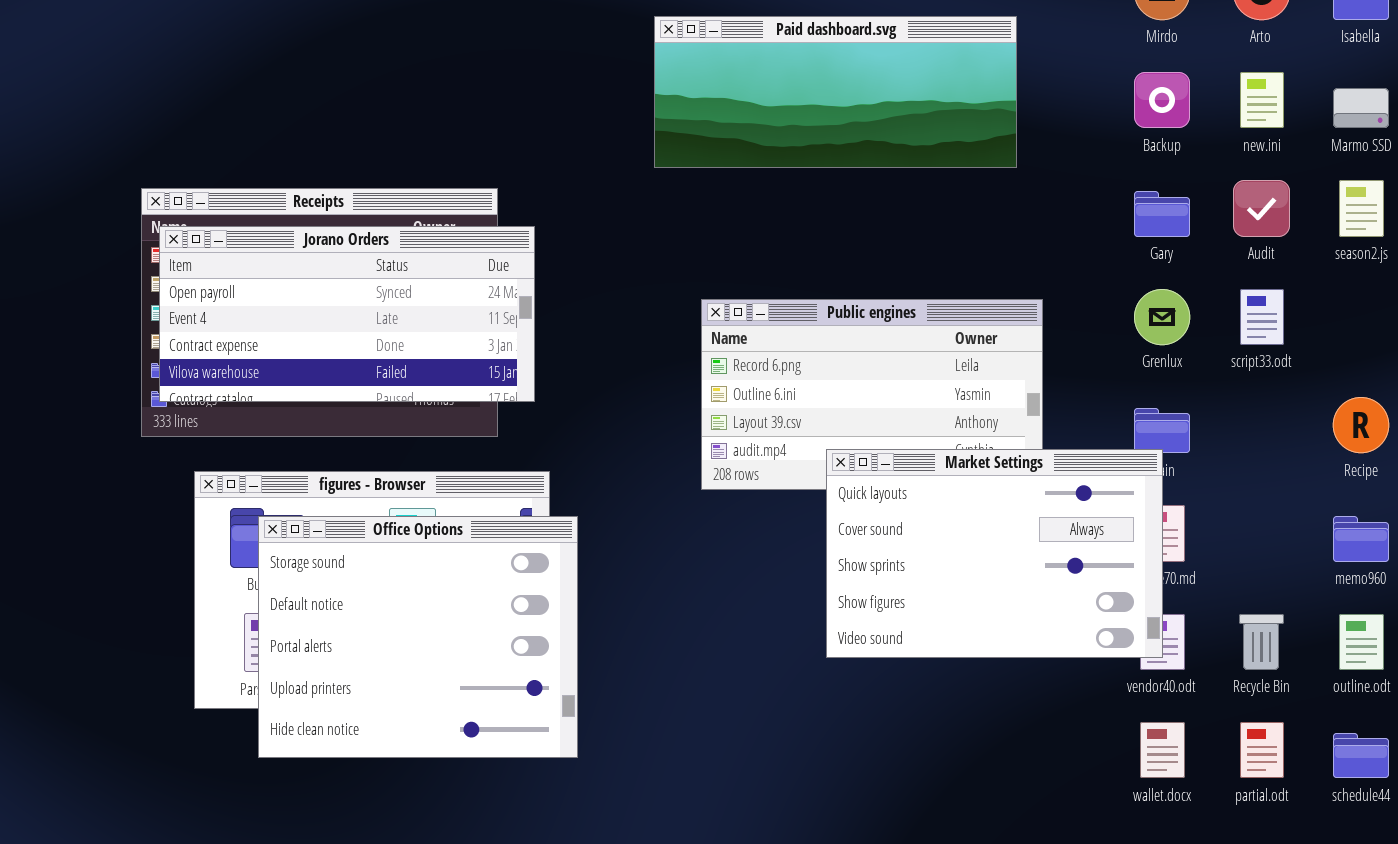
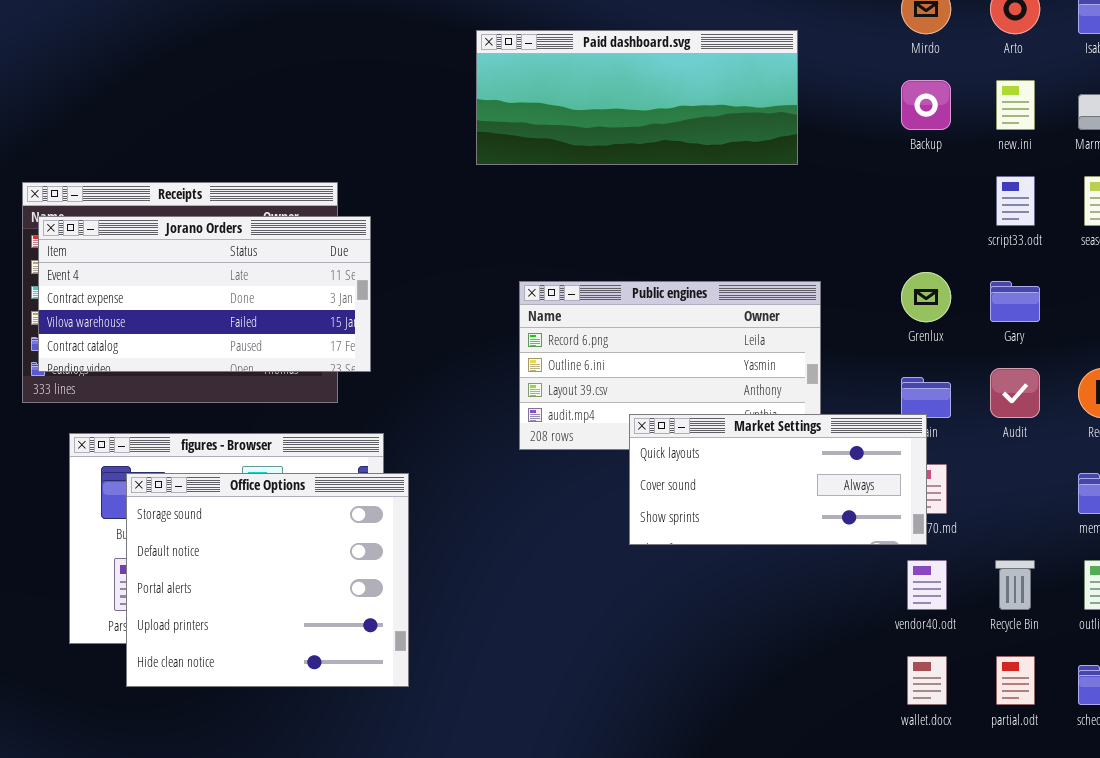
Audit: [1233,180,1290,237] -> [990,368,1040,418], moved
Gary: [1134,191,1190,237] -> [990,281,1040,322], moved
Jorano Orders: [159,226,535,402] -> [38,216,371,372], scrolled down 1 row
script33.odt: [1240,289,1284,345] -> [996,176,1035,226], moved
Market Settings: [826,449,1163,658] -> [629,414,927,545], resized

